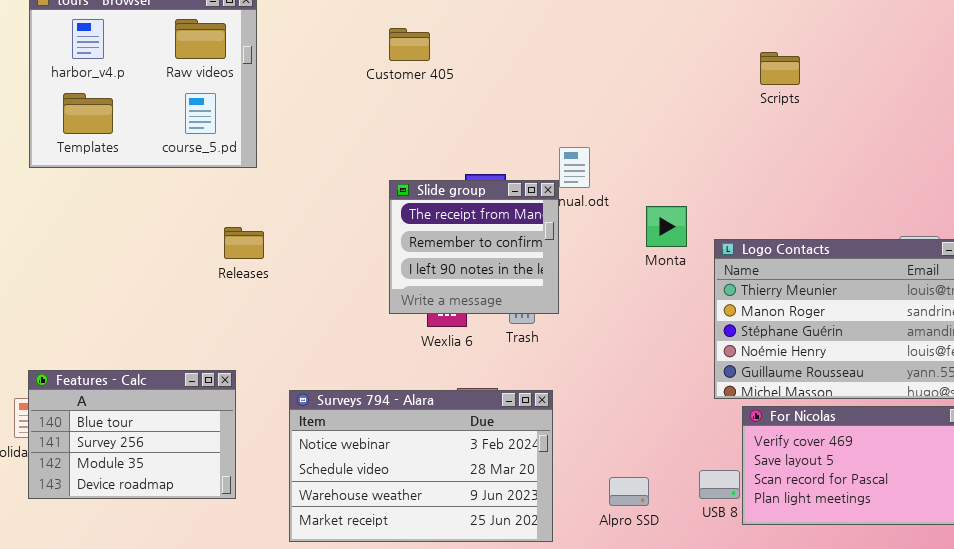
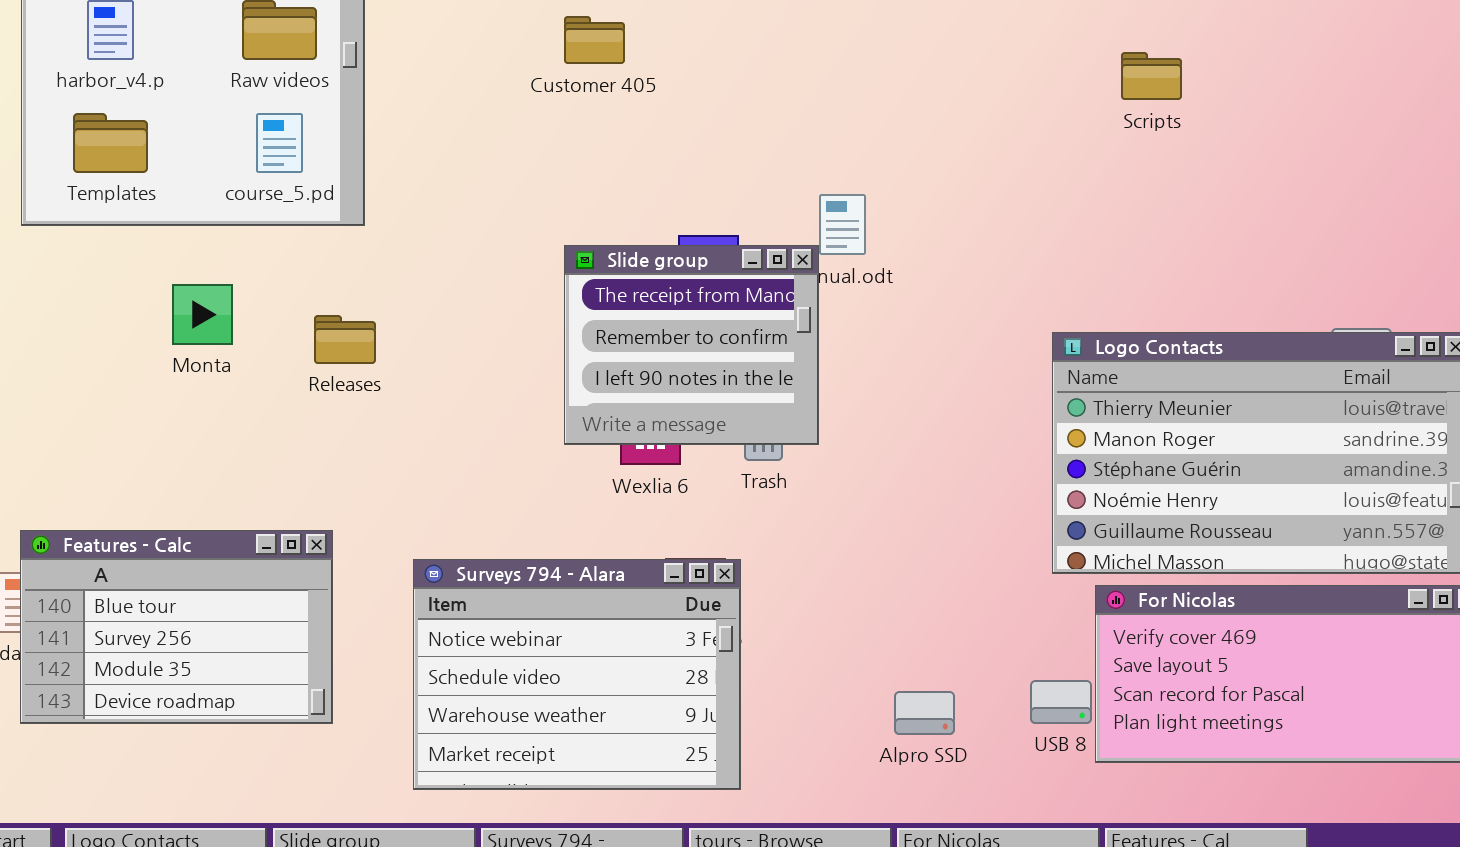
Monta: [646,206,687,247] -> [172,284,233,345], moved
Surveys 794 - Alara: [289,390,553,542] -> [413,559,741,790], resized

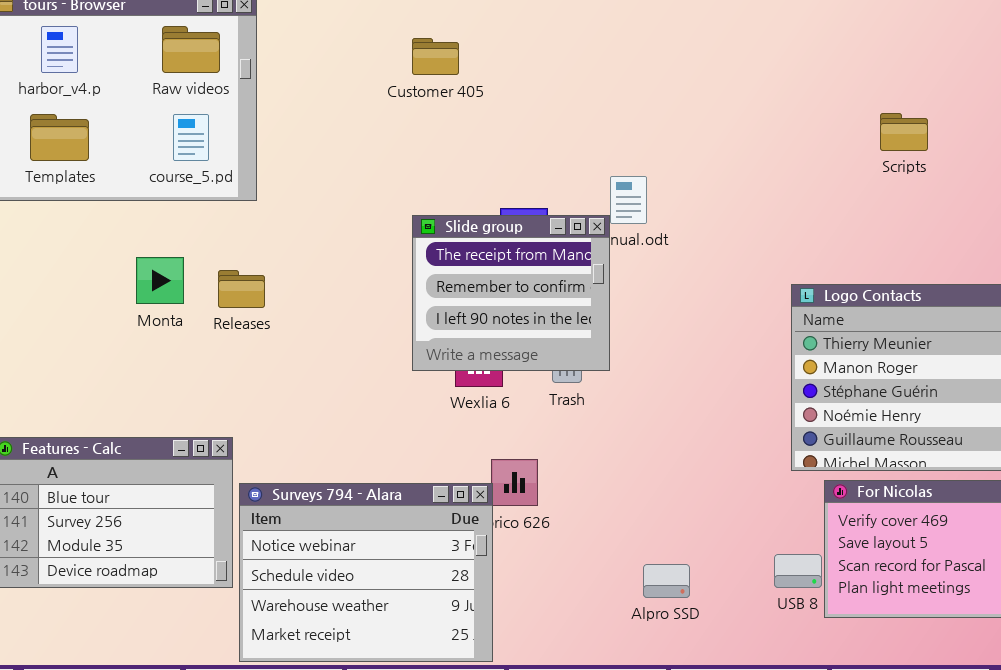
Scripts: [1121,52,1182,100] -> [880,113,928,151], moved
Monta: [172,284,233,345] -> [136,257,184,304], moved
Surveys 794 - Alara: [413,559,741,790] -> [239,483,493,662], moved
Alpro SSD: [894,691,955,735] -> [643,564,690,598], moved

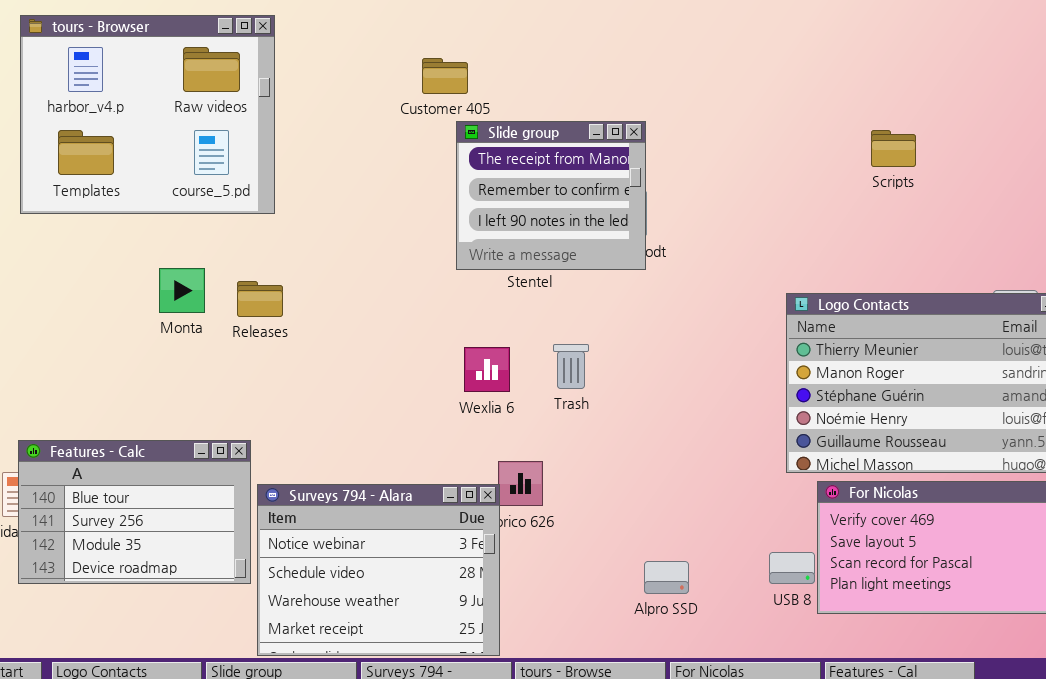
Slide group: [412,215,610,371] -> [456,121,646,270], moved

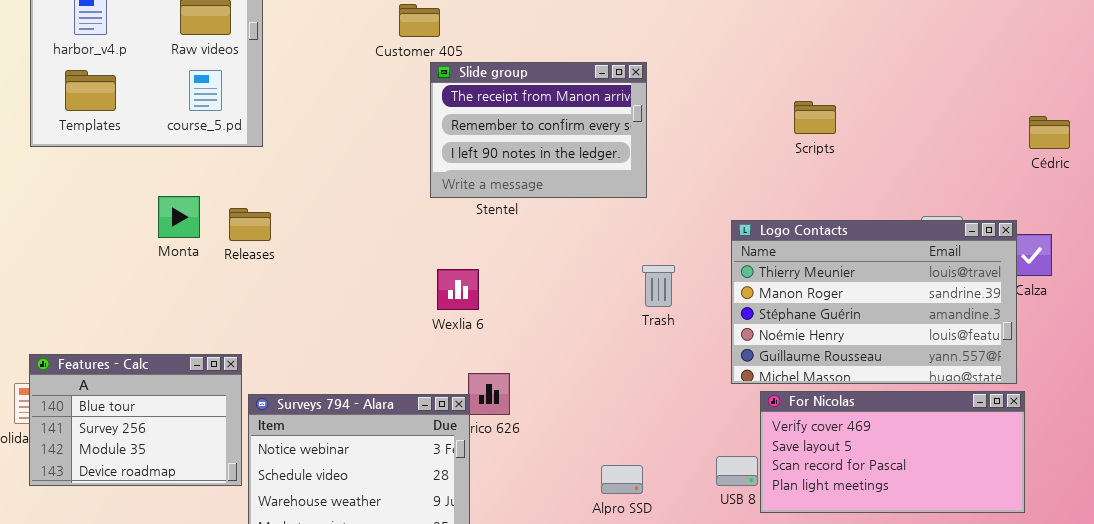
Slide group: [456,121,646,270] -> [430,62,647,198], resized
Scripts: [871,130,916,167] -> [794,101,836,134], moved
Trash: [553,344,589,389] -> [642,265,675,307], moved

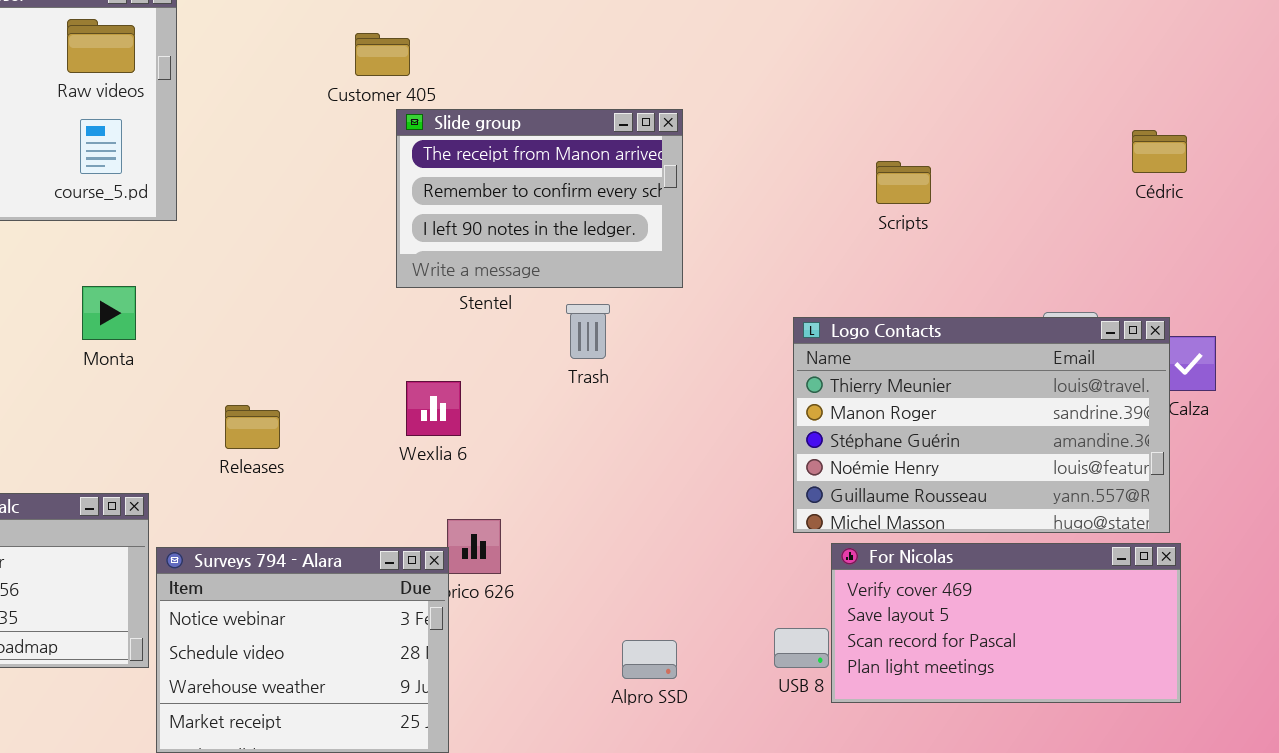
Cédric: [1029,116,1070,149] -> [1132,130,1187,173], moved
Monta: [158,196,200,238] -> [82,286,136,340], moved
Releases: [229,208,271,241] -> [225,405,280,449], moved
Trash: [642,265,675,307] -> [566,304,610,359], moved

